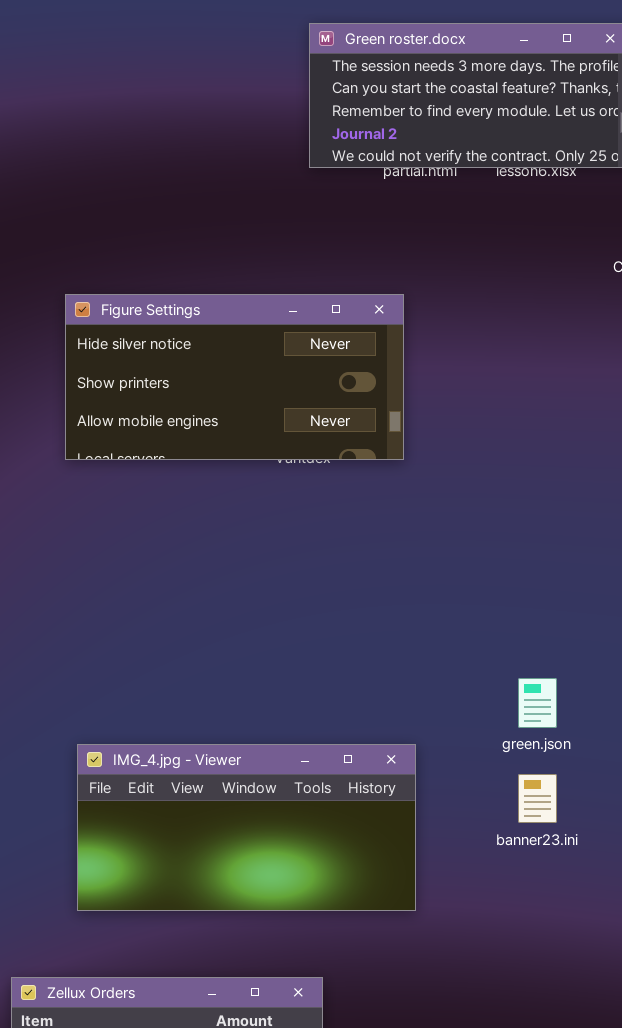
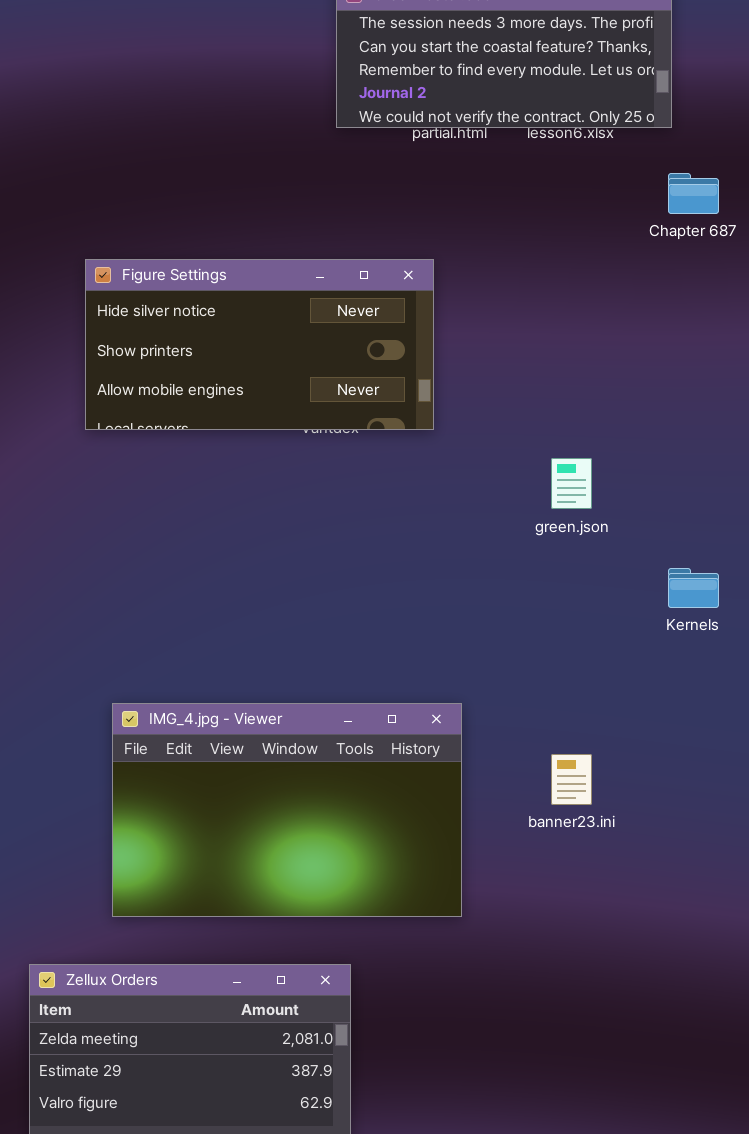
green.json: [518,678,557,728] -> [551,458,592,509], moved
IMG_4.jpg - Viewer: [77,744,416,911] -> [112,703,462,917], moved, resized

